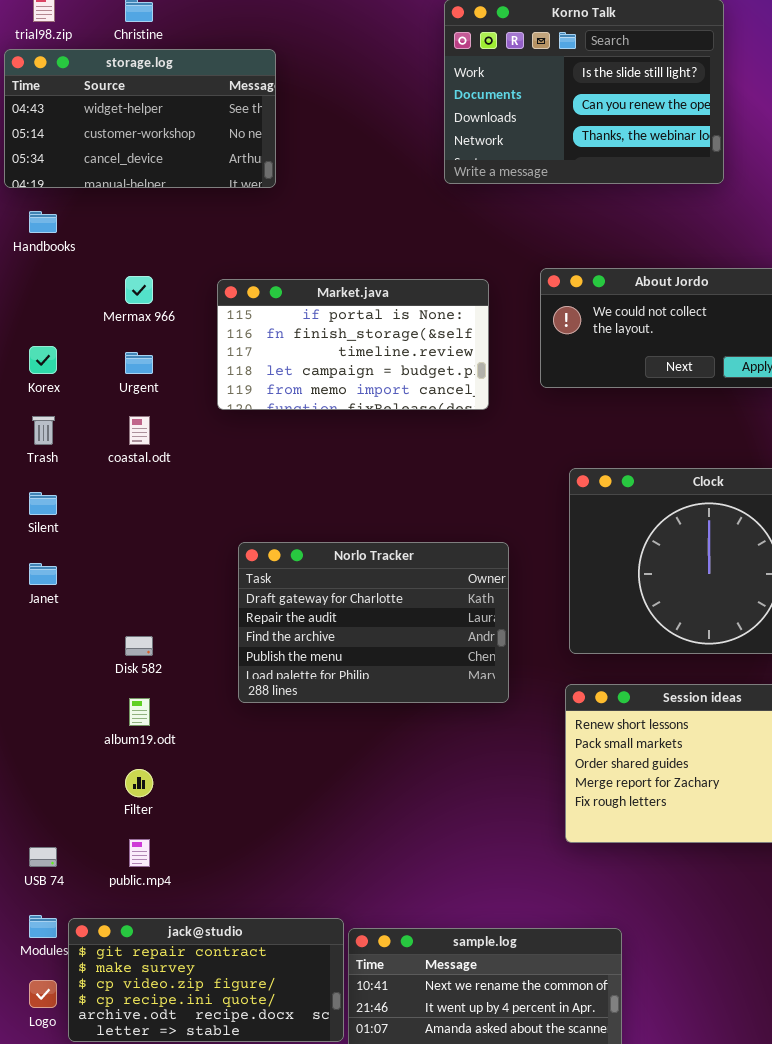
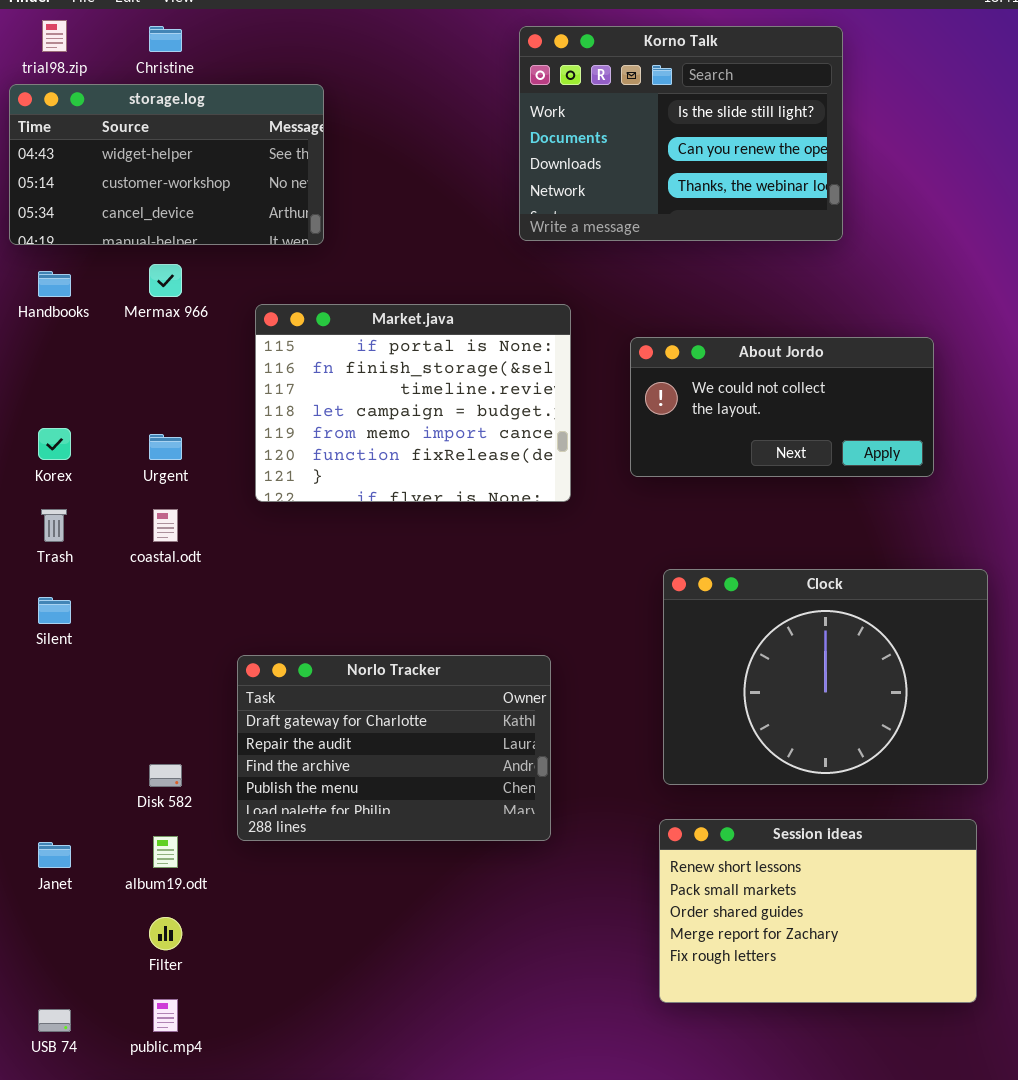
Mermax 966: [125,276,153,304] -> [149,264,182,297], moved
Market.java: [217,279,489,410] -> [255,304,571,502], resized
Norlo Tracker: [238,542,509,703] -> [237,655,551,841], moved
Janet: [29,563,57,585] -> [38,842,71,868], moved

